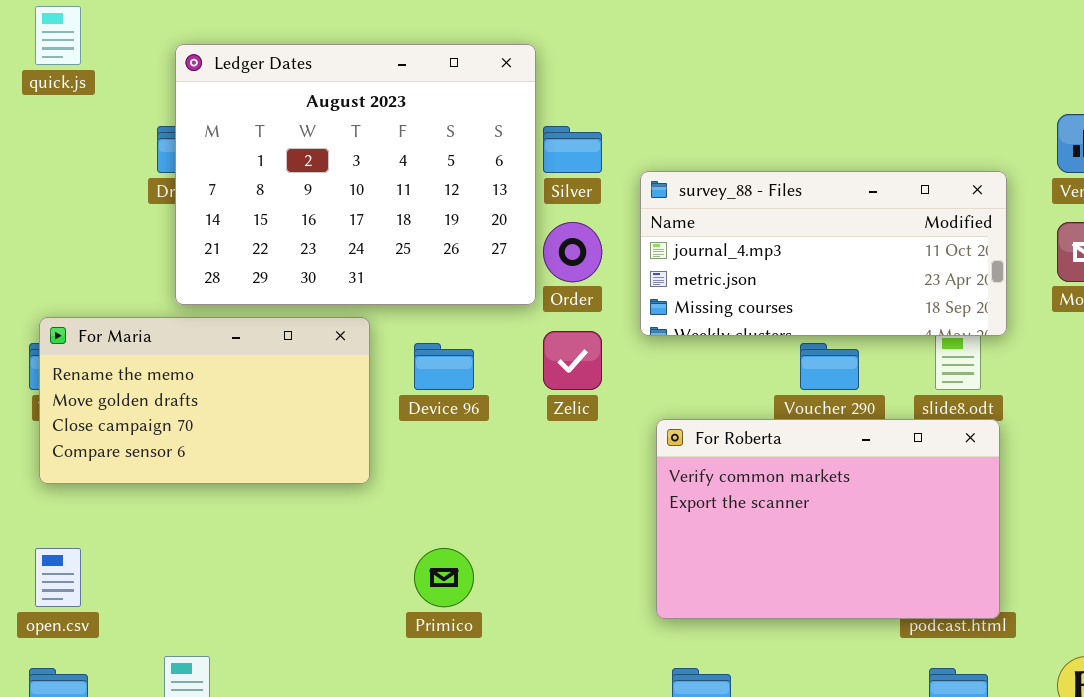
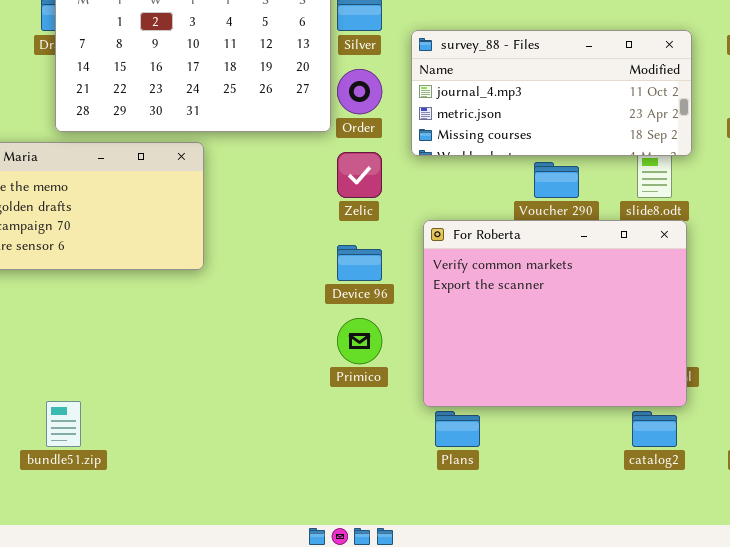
Device 96: [414,343,474,390] -> [337,245,382,281], moved
For Roberta: [656,419,1000,619] -> [423,220,687,407], resized
Primico: [414,548,474,607] -> [337,318,382,364], moved

